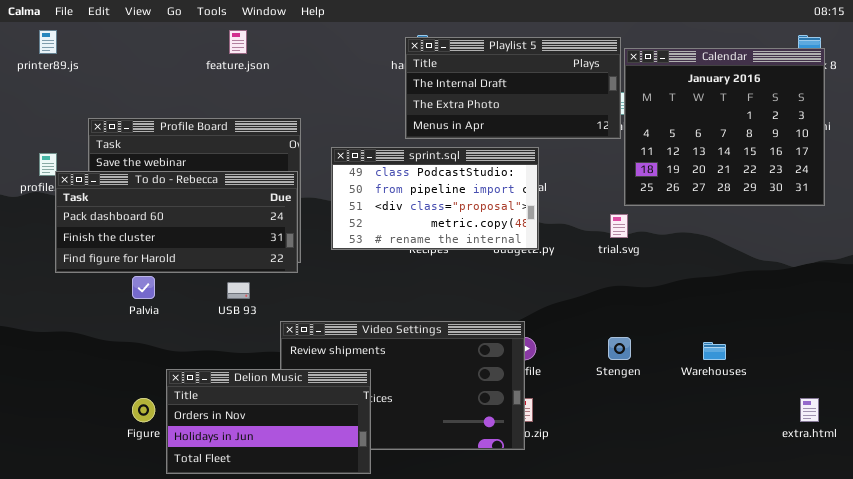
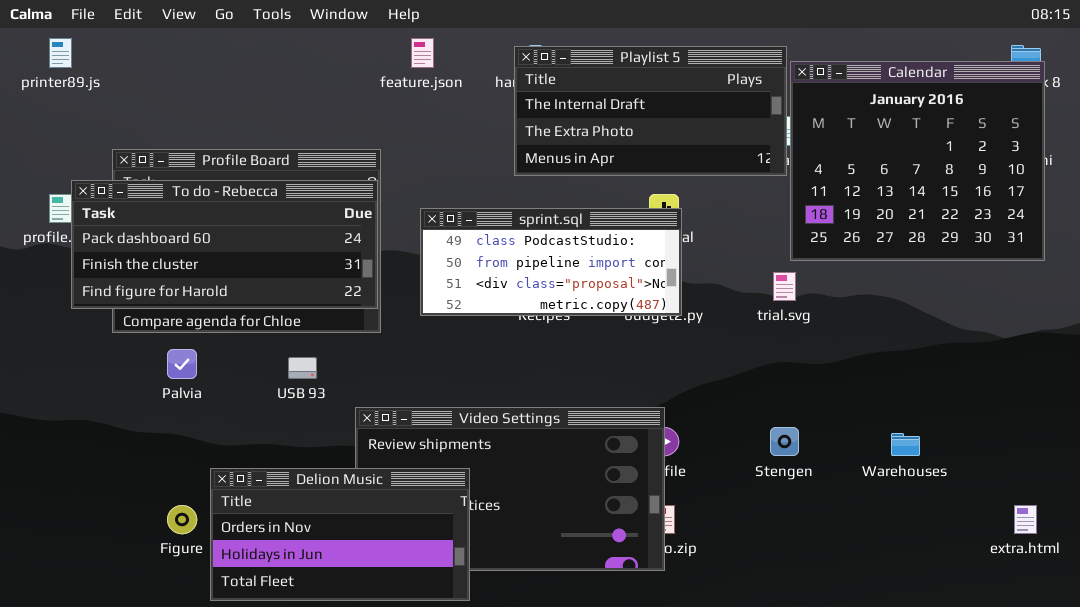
feature.json: [229,30,247,54] -> [411,38,434,68], moved
sprint.sql: [331,147,539,250] -> [420,208,682,316], resized
To do - Rebecca: [55,171,298,273] -> [71,180,378,309], moved

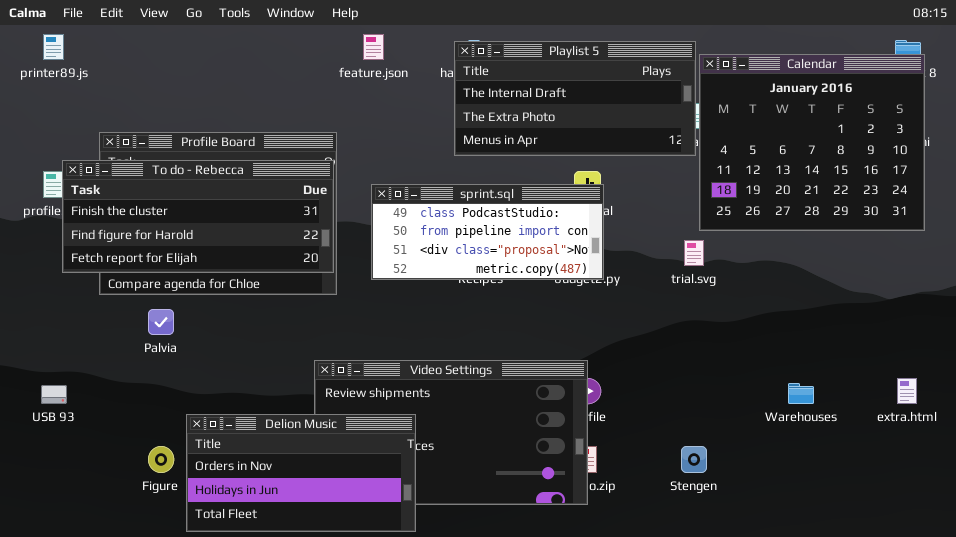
To do - Rebecca: [71,180,378,309] -> [62,160,334,273], scrolled down 1 row
USB 93: [288,357,317,379] -> [41,385,67,404], moved
Stengen: [770,427,799,456] -> [681,446,707,473], moved
extra.html: [1014,505,1037,534] -> [897,378,917,404], moved

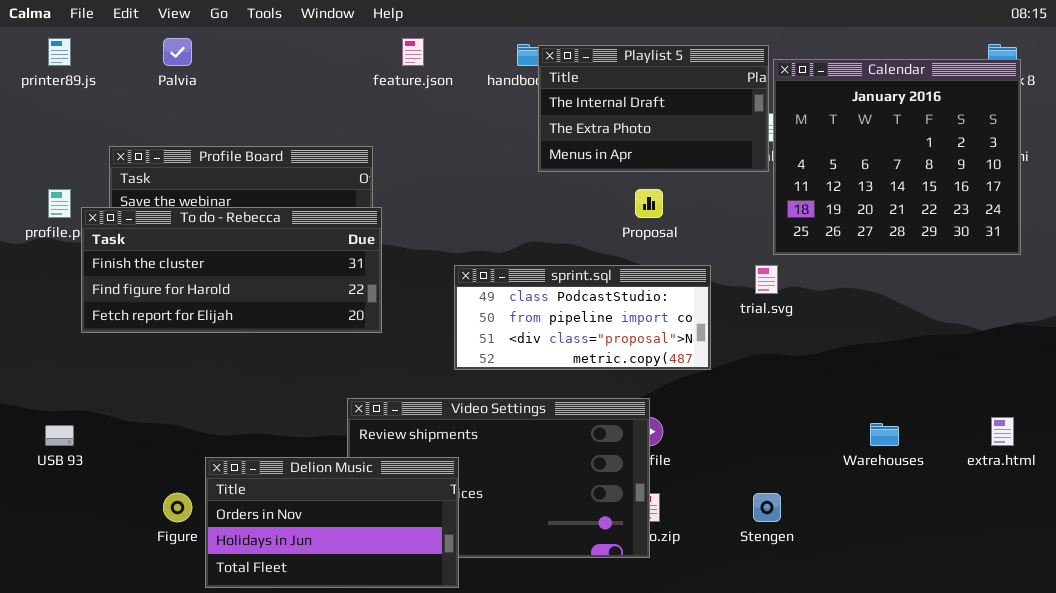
Playlist 5: [454,41,696,156] -> [538,45,769,172], resized
To do - Rebecca: [62,160,334,273] -> [81,207,382,333], moved
sprint.sql: [371,184,604,280] -> [454,265,711,370], moved
Palvia: [148,309,174,335] -> [163,38,192,66], moved

